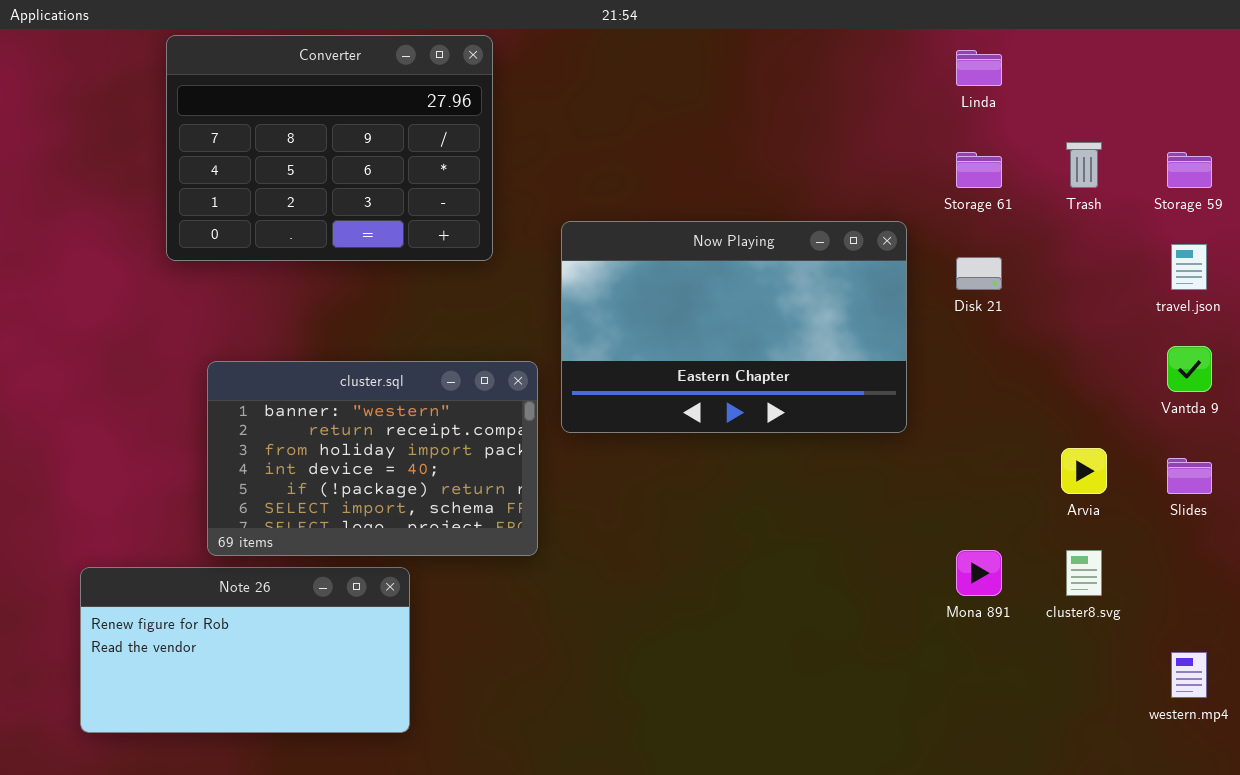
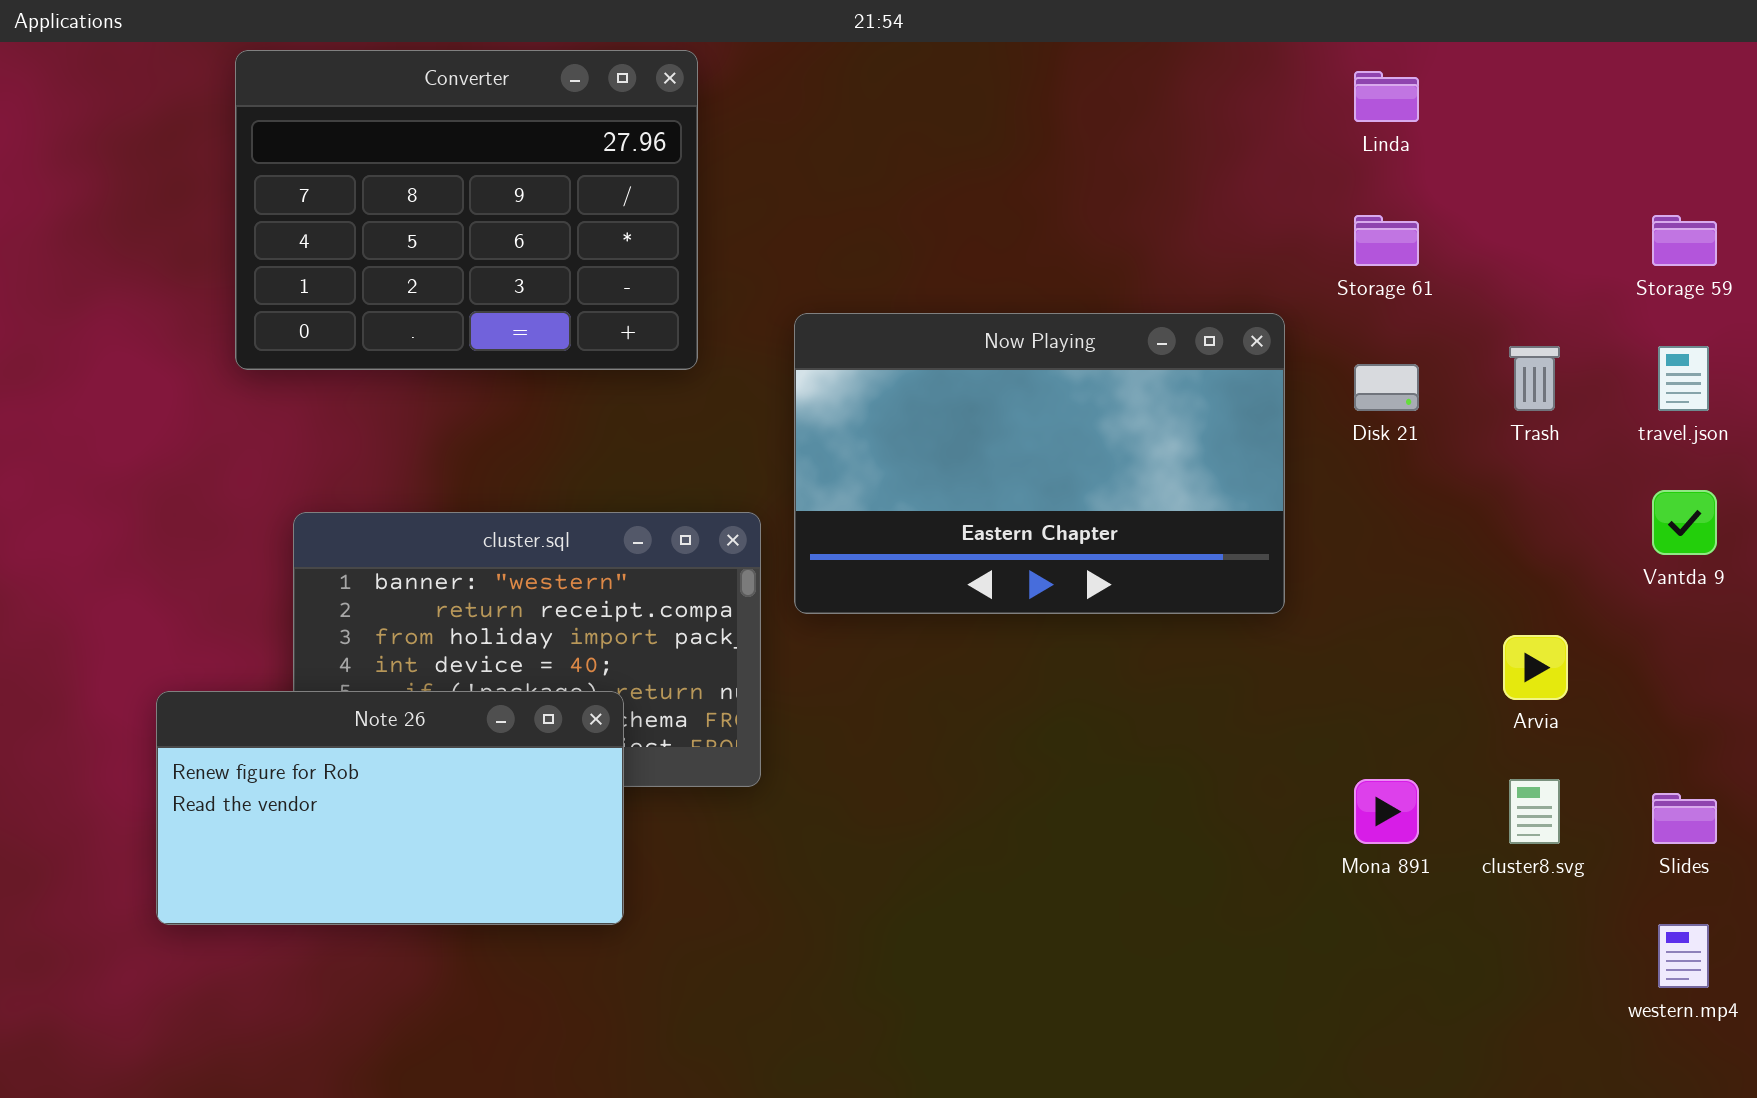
Trash: [1066,142,1102,188] -> [1509,346,1560,411], moved
Slides: [1167,458,1212,494] -> [1652,793,1717,844], moved
Note 26: [80,567,410,733] -> [156,691,624,925], moved

